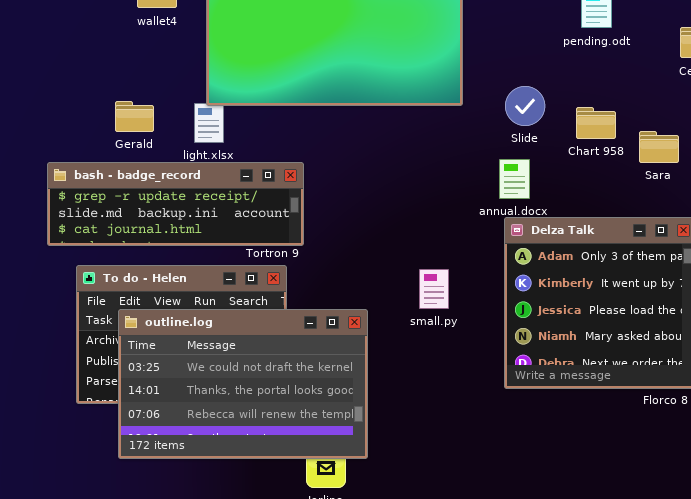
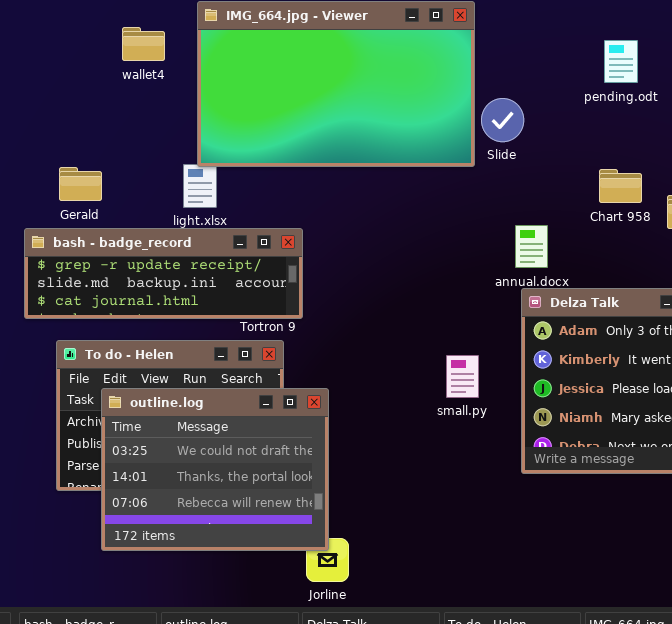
Slide: [505,86,545,126] -> [481,98,524,142], moved
Gerald: [115,101,154,132] -> [59,167,102,201], moved
small.py: [419,269,449,309] -> [446,355,479,398], moved
outline.log: [118,309,368,459] -> [101,388,329,551], resized

